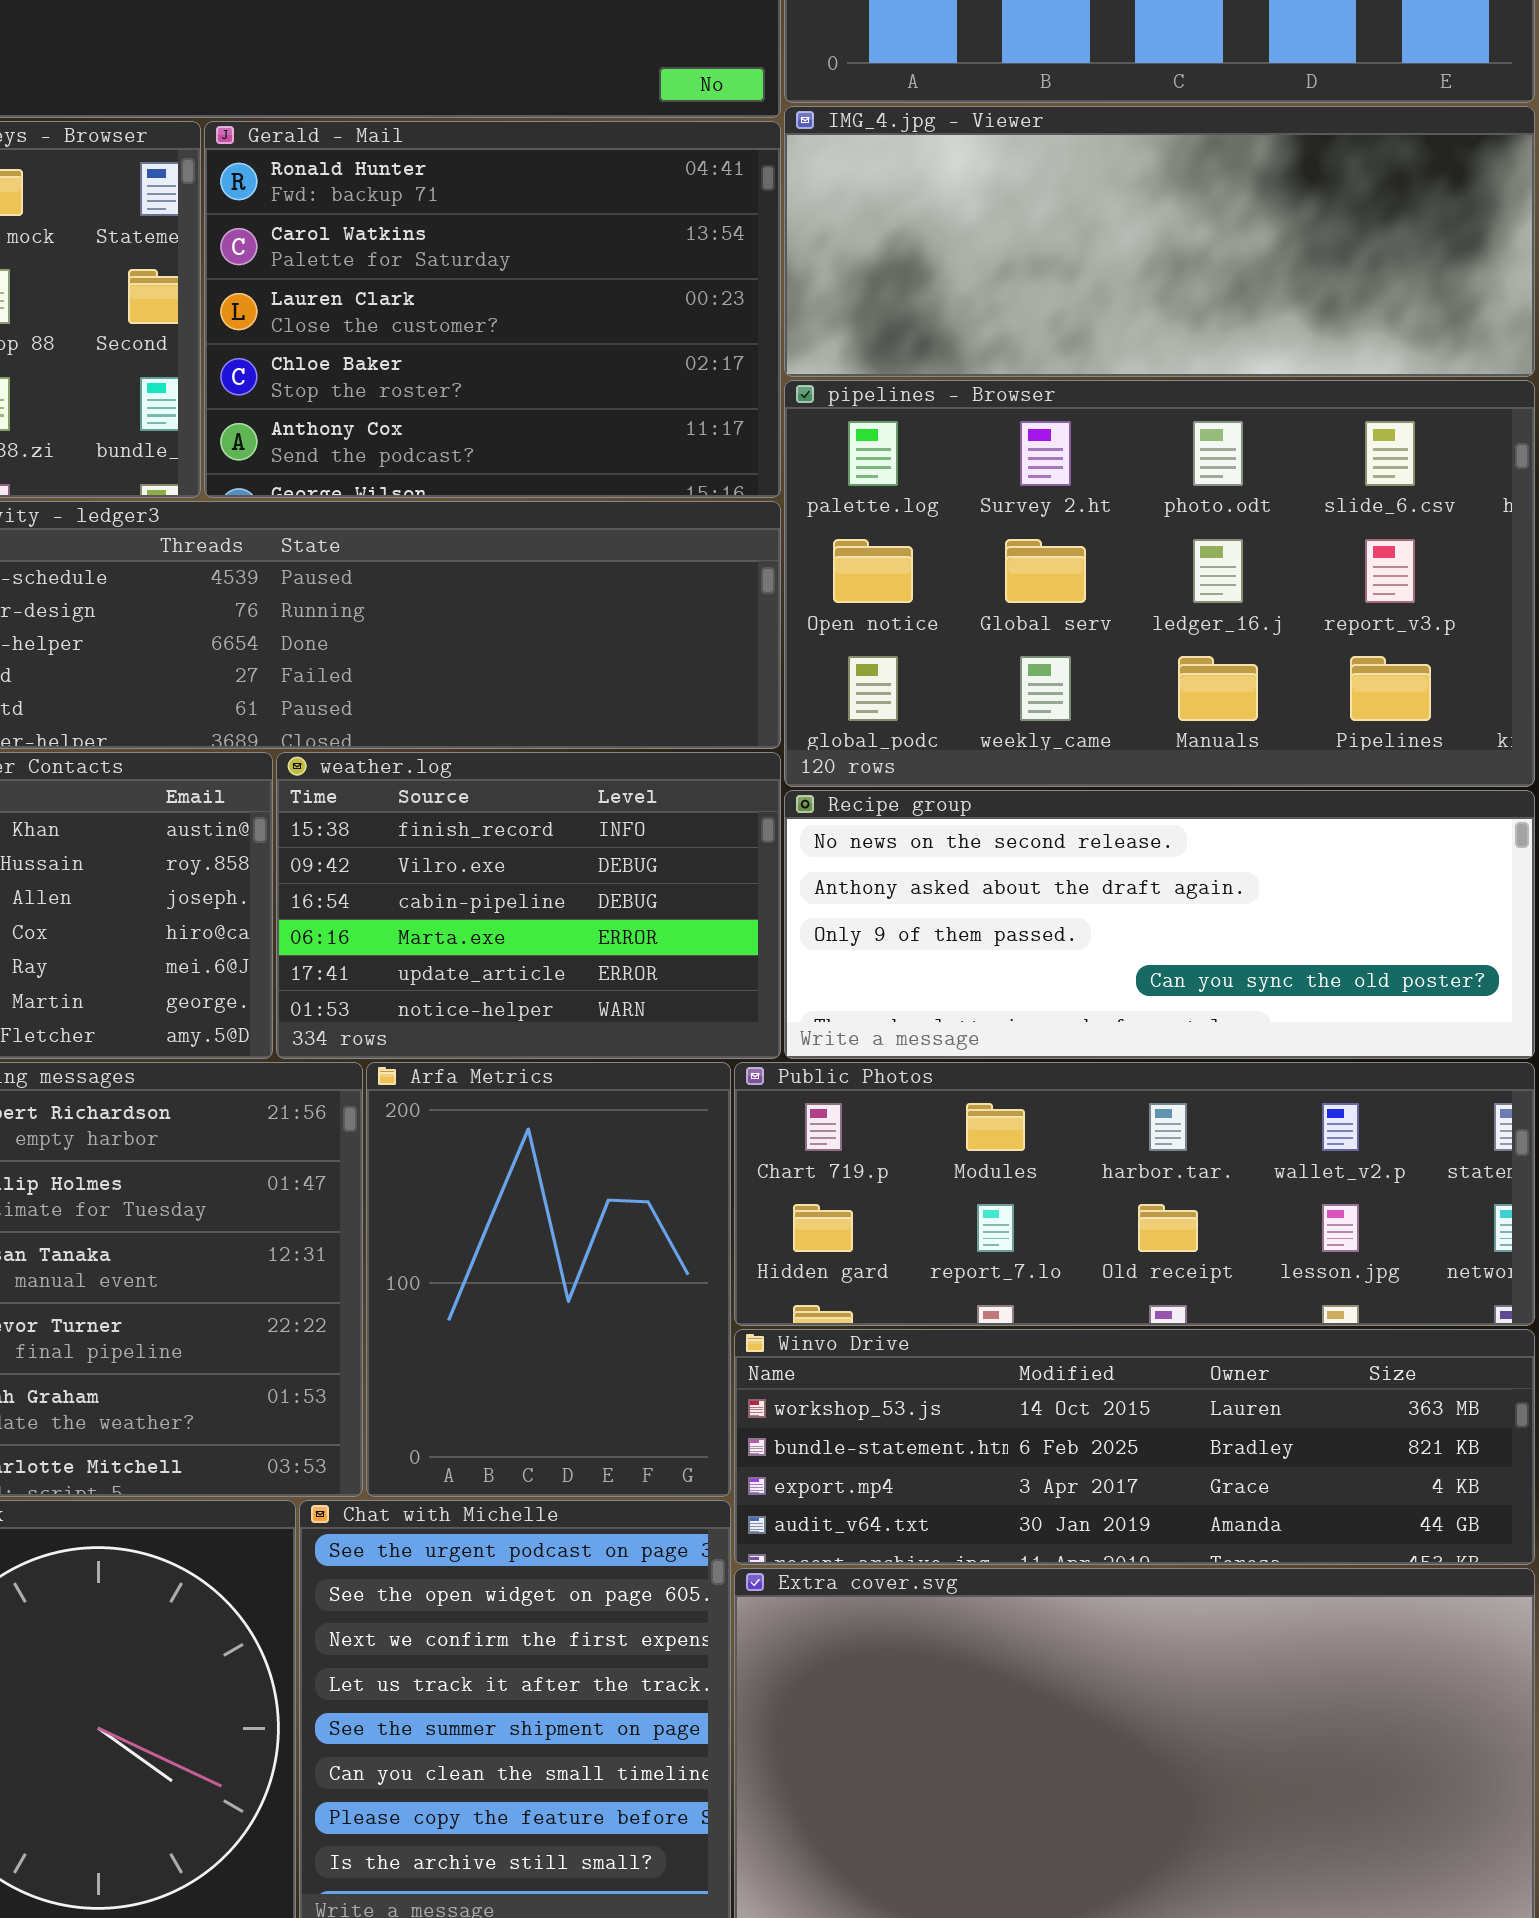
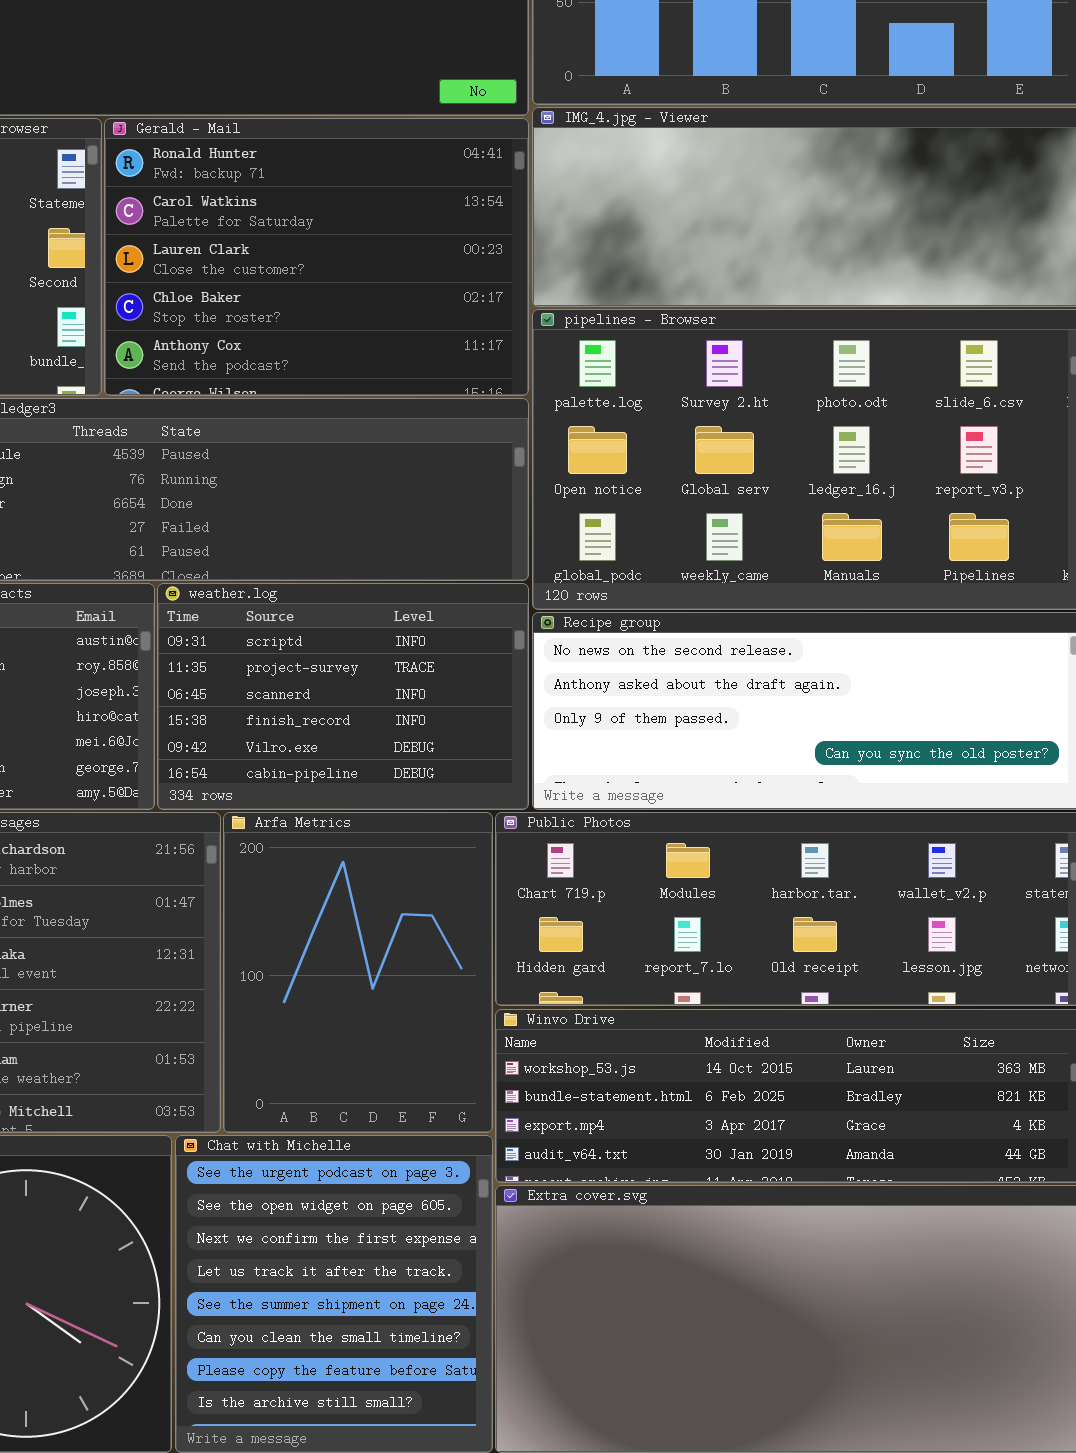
weather.log: [276,752,781,1059] -> [157,583,529,810], scrolled up 3 rows

